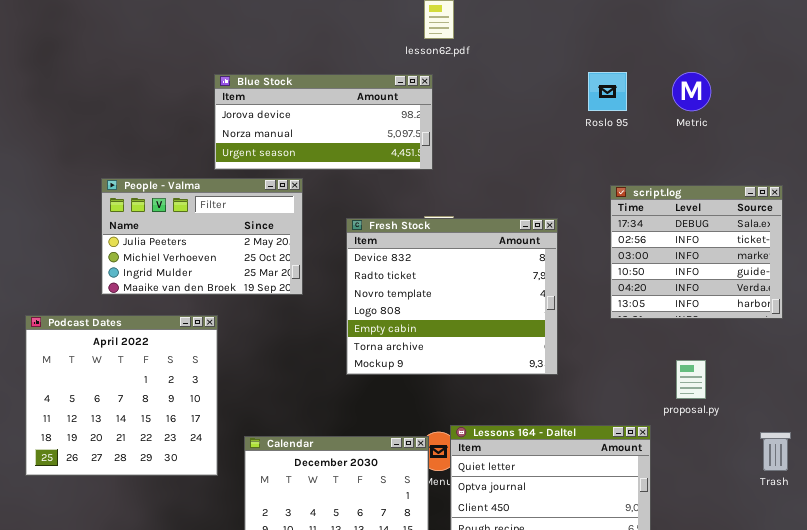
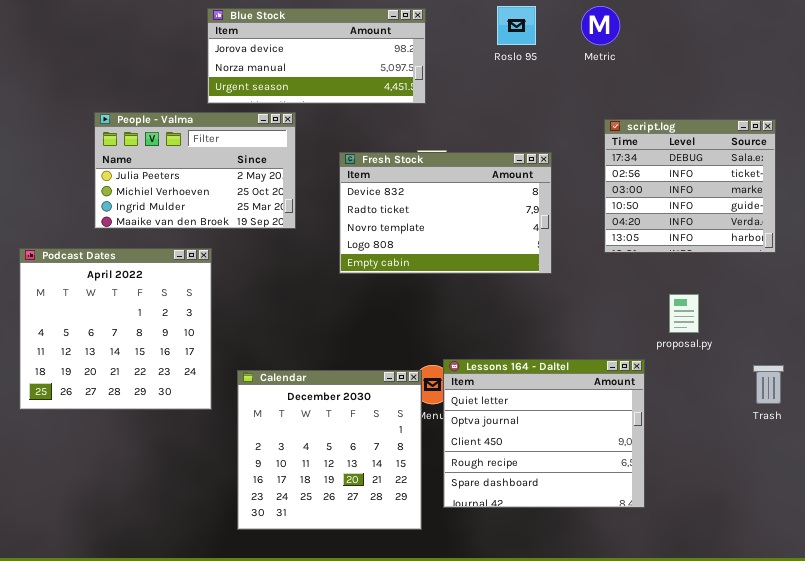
Roslo 95: [588,72,627,111] -> [497,6,536,45], moved
Metric: [672,72,711,111] -> [581,6,620,45], moved
Fresh Stock: [346,218,558,375] -> [339,152,552,274], resized

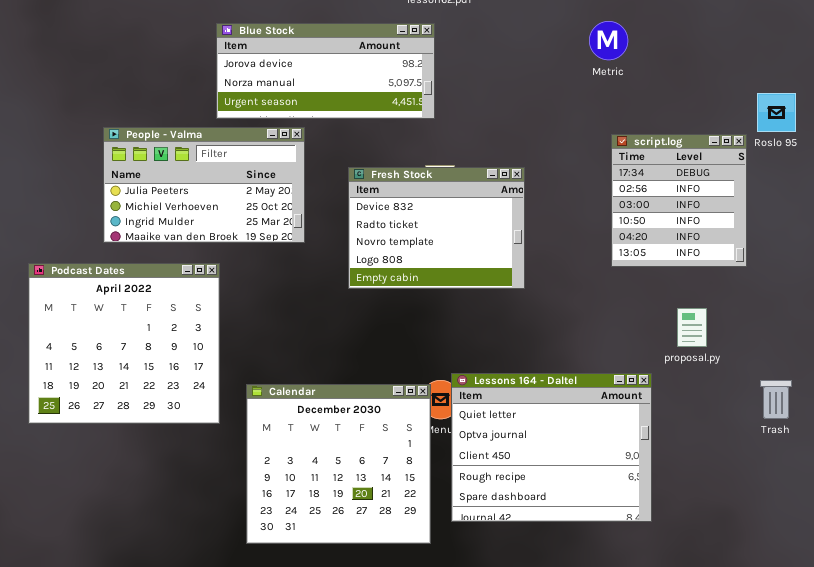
Roslo 95: [497,6,536,45] -> [757,93,796,132], moved
script.log: [604,119,776,253] -> [611,134,747,267], resized
Fresh Stock: [339,152,552,274] -> [348,167,525,289], resized

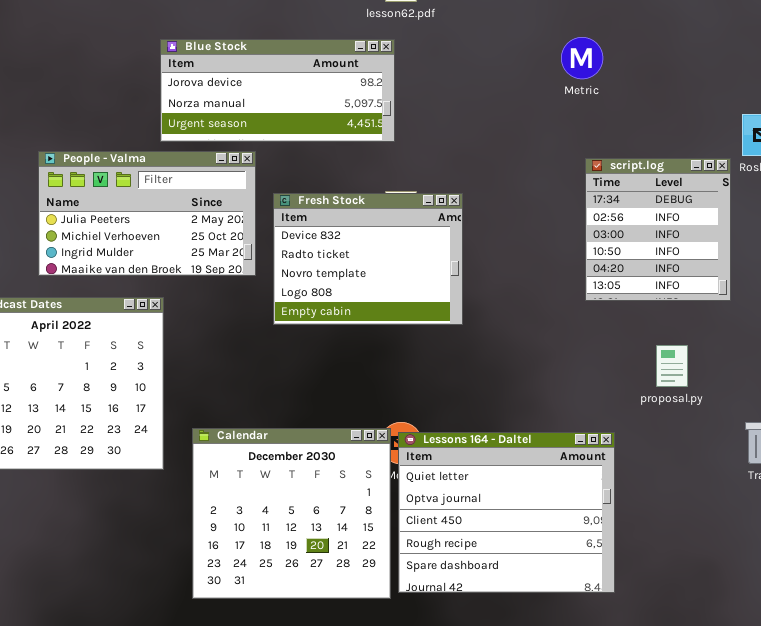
Fresh Stock: [348,167,525,289] -> [273,193,463,325], moved
Lessons 164 - Daltel: [451,373,652,522] -> [398,432,615,593], moved

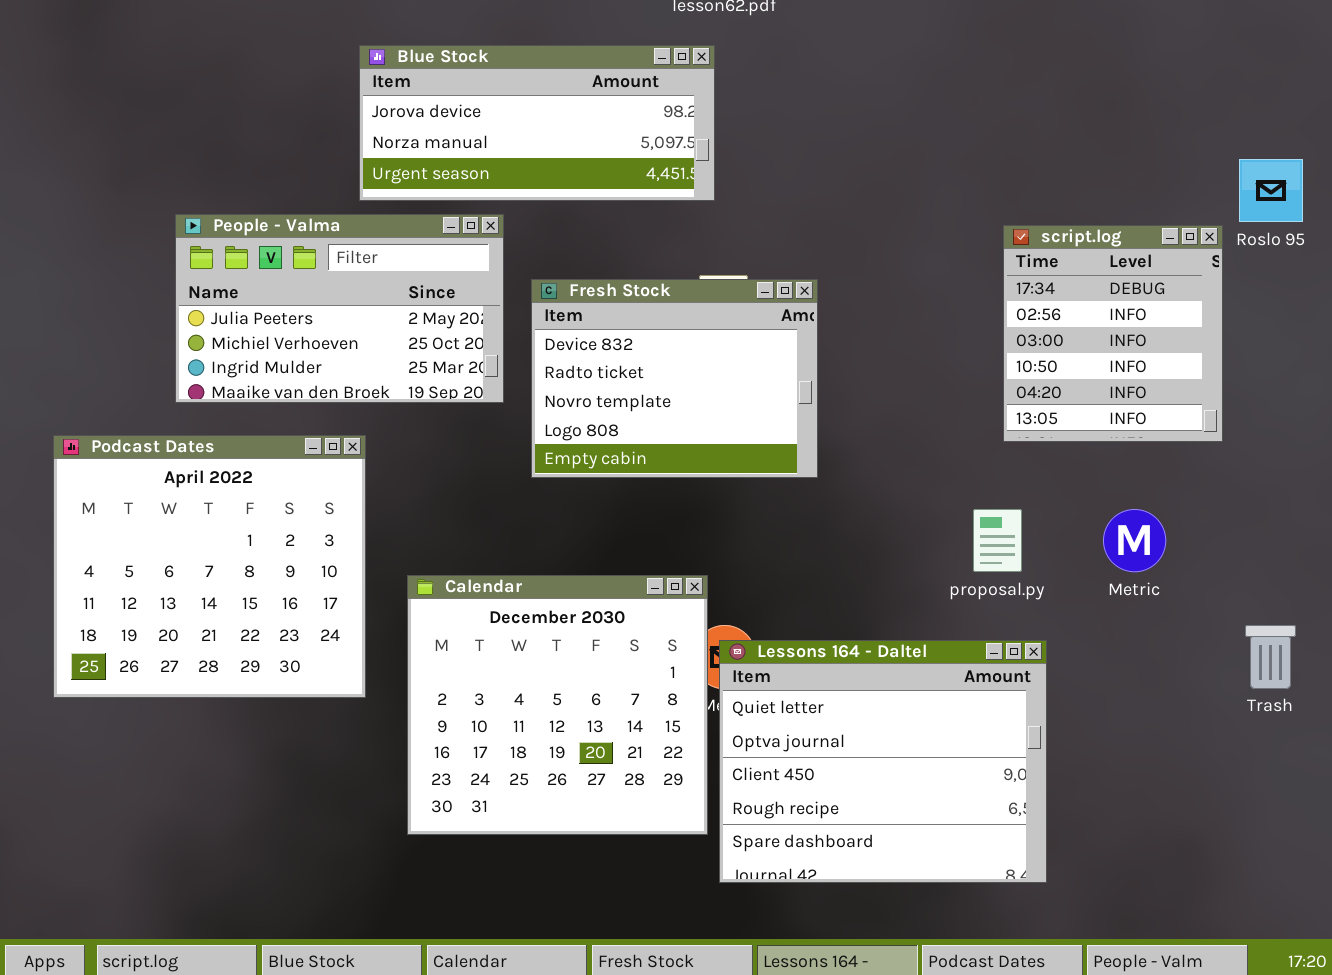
Metric: [561,37,603,79] -> [1103,509,1166,572], moved
proposal.py: [656,345,688,387] -> [973,509,1022,572], moved
Calendar: [192,428,391,599] -> [407,575,708,835], moved

